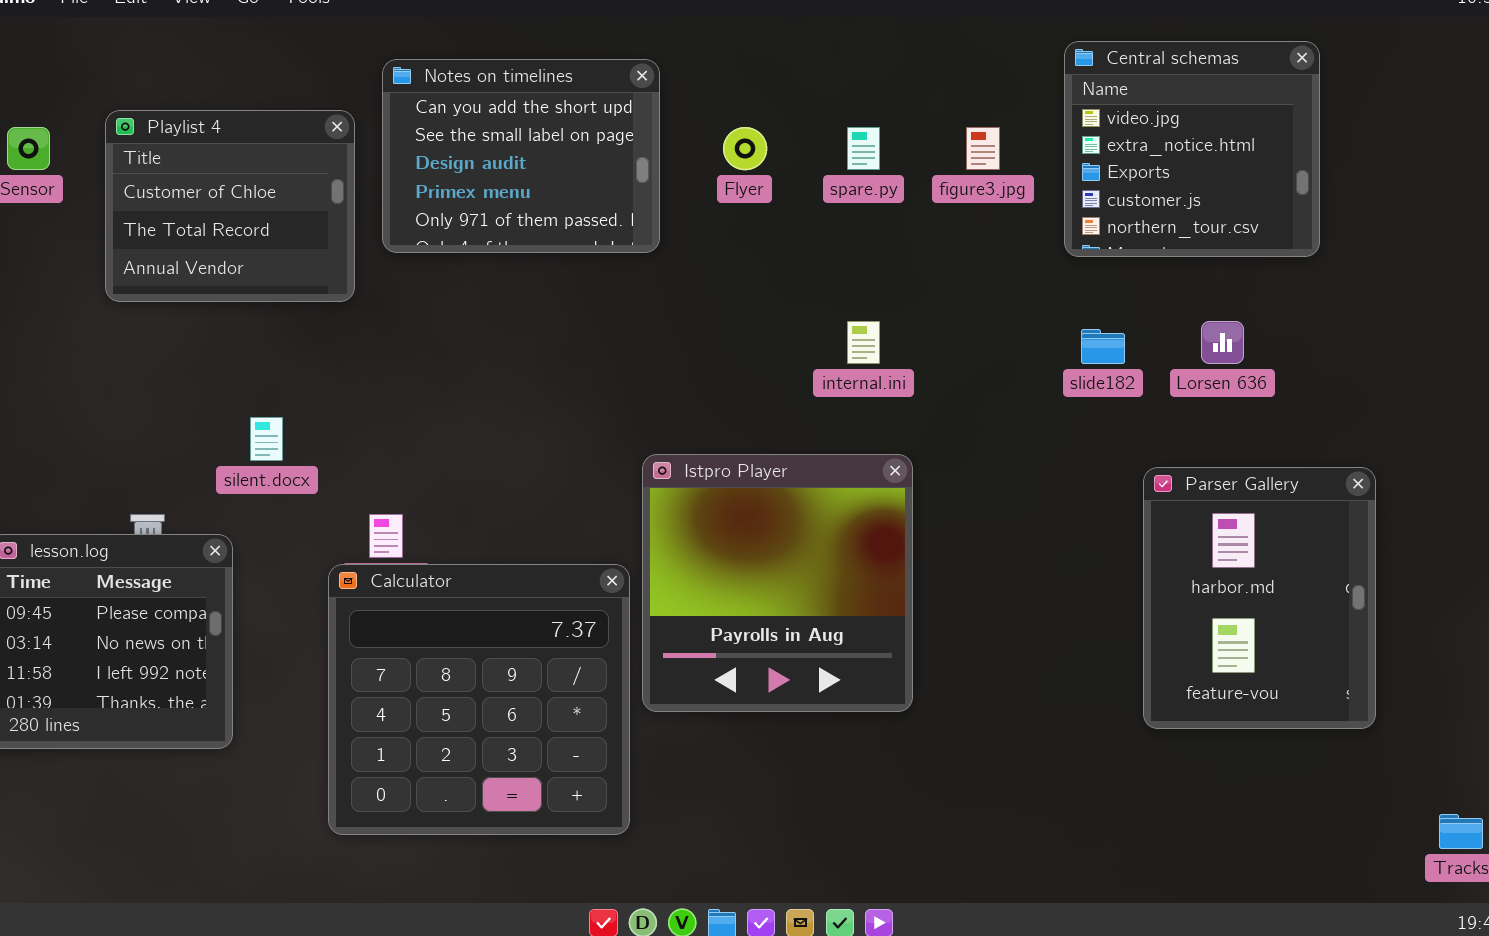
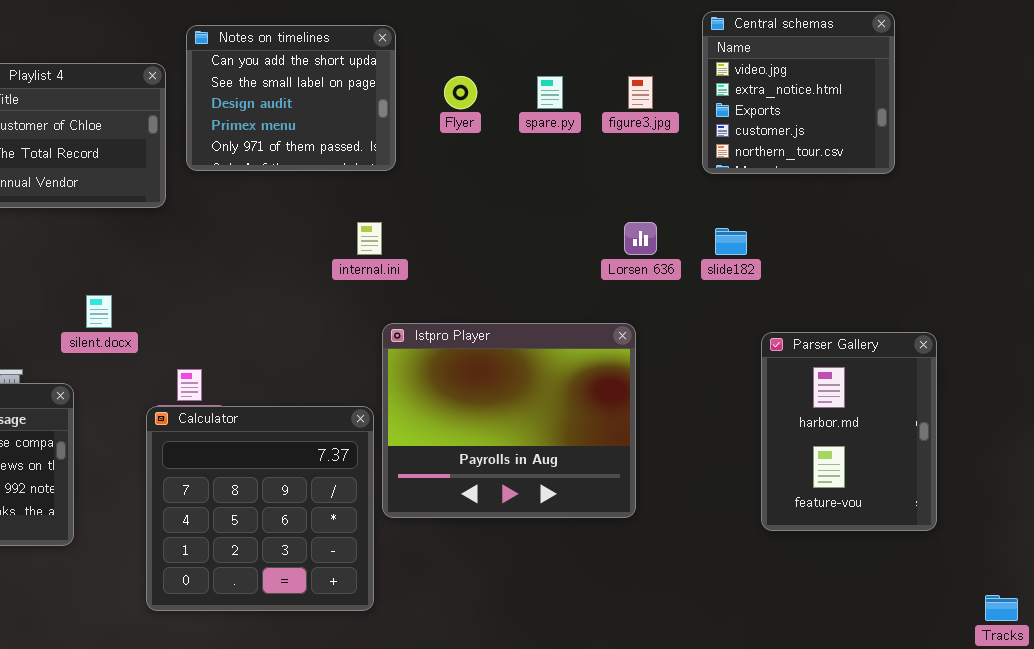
internal.ini: [847,321,880,364] -> [357,222,382,255], moved
Lorsen 636: [1201,321,1244,364] -> [624,222,657,255], moved
Istpro Player: [642,454,913,712] -> [382,323,636,518], resized

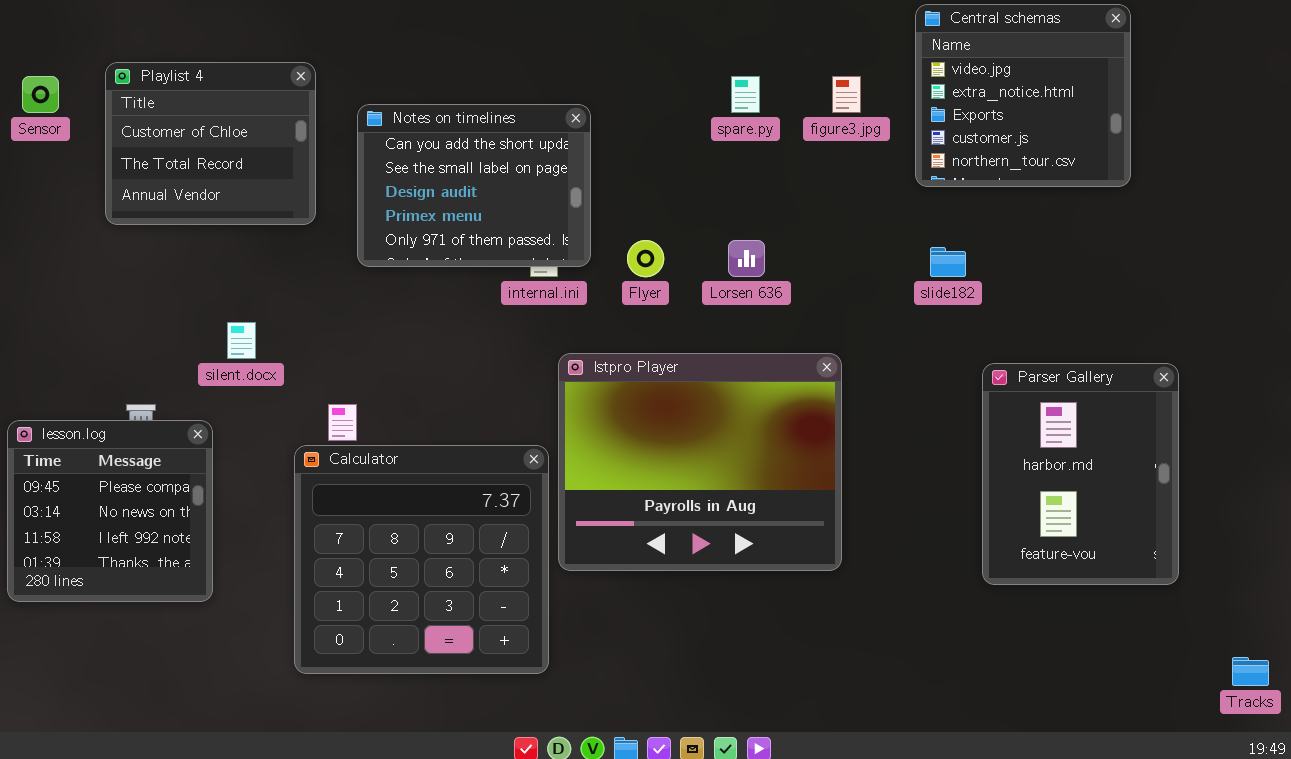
Notes on timelines: [186,25,396,171] -> [357,104,591,267], moved
Flyer: [444,76,477,109] -> [627,240,664,277], moved
Lorsen 636: [624,222,657,255] -> [728,240,765,277], moved

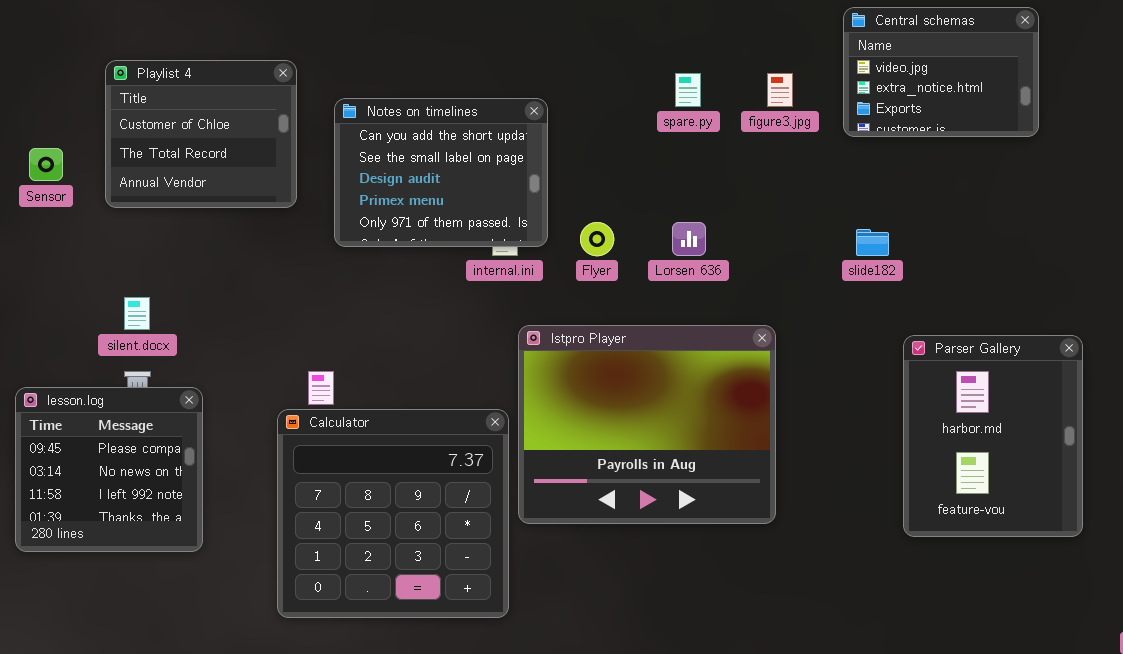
Central schemas: [915,4,1131,187] -> [843,7,1039,137], resized
Sensor: [22,76,59,113] -> [29,148,63,181], moved
silent.docx: [227,322,256,359] -> [124,297,150,330], moved

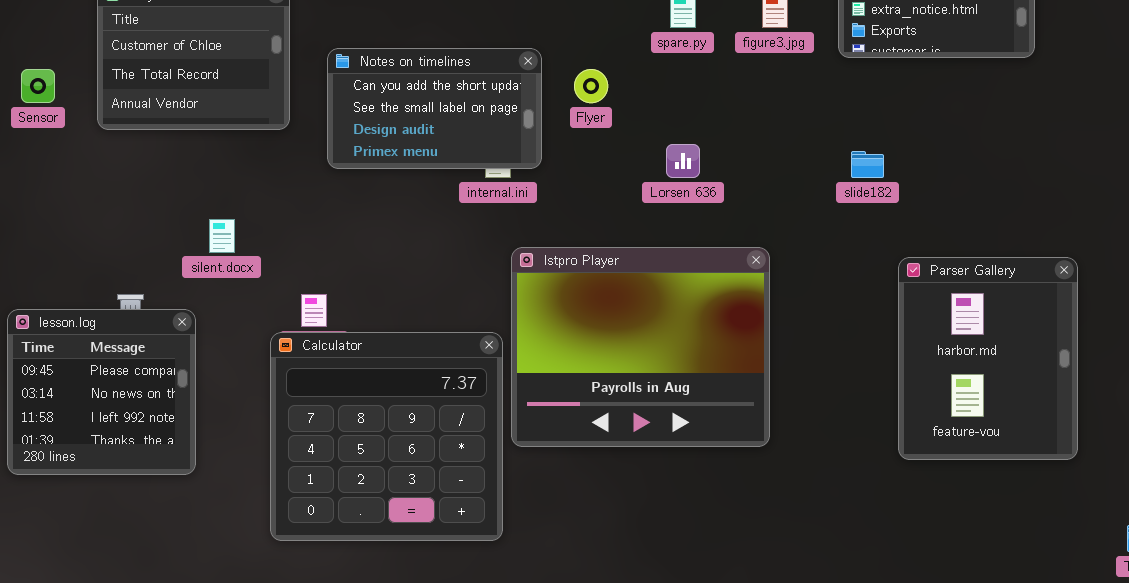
Notes on timelines: [334,98,548,247] -> [327,48,542,169], resized
Flyer: [580,222,614,256] -> [574,69,608,103], moved
silent.docx: [124,297,150,330] -> [209,219,235,253], moved

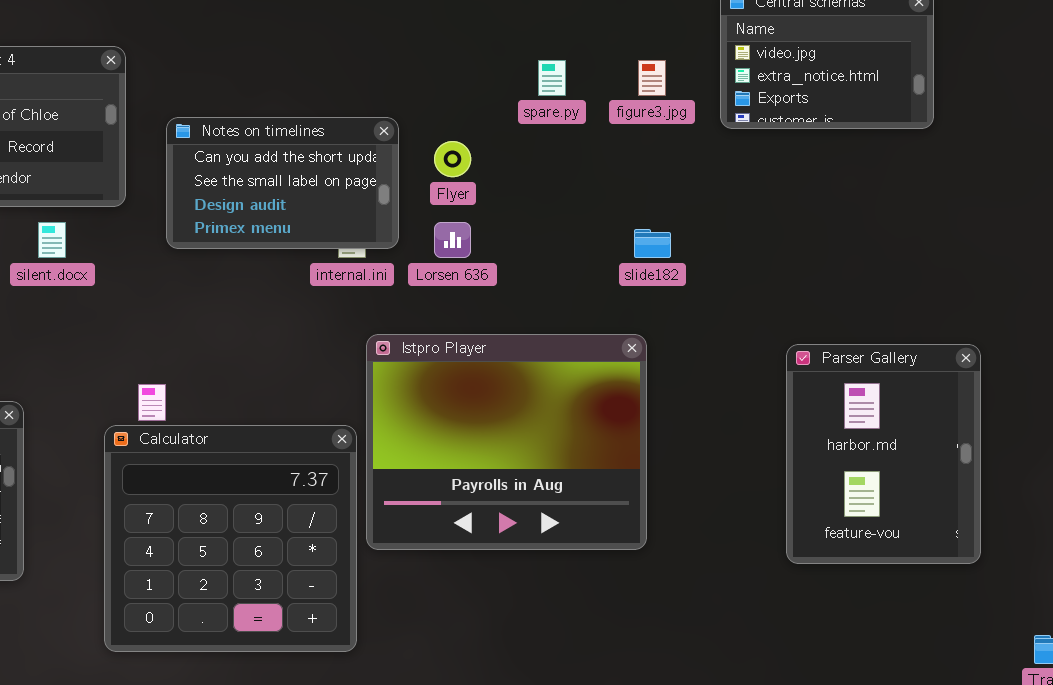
Lorsen 636: [666,144,700,178] -> [434,222,471,258], moved
slide182: [851,151,884,178] -> [634,229,671,258], moved
silent.docx: [209,219,235,253] -> [38,222,66,258], moved

